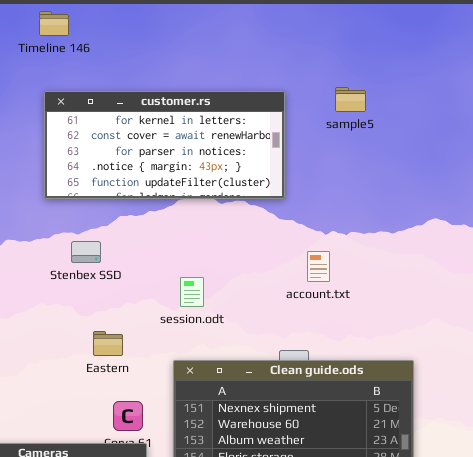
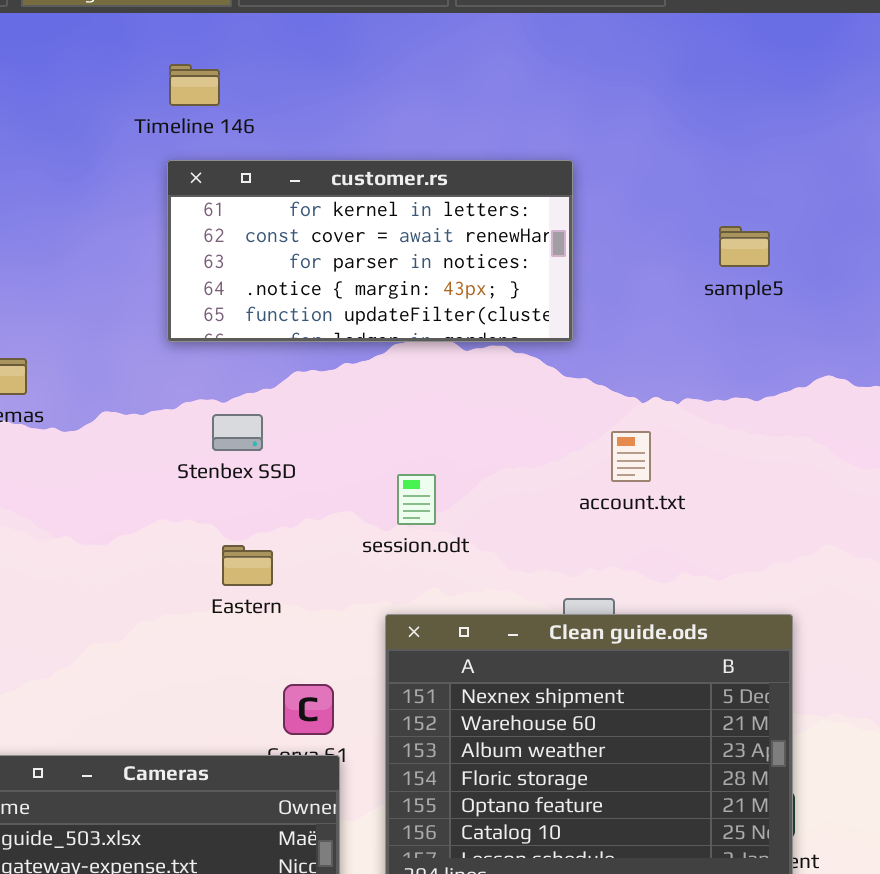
Timeline 146: [39,11,69,36] -> [169,64,220,106], moved
sample5: [335,87,366,112] -> [719,226,770,267], moved
Eastern: [93,331,123,356] -> [222,545,273,586], moved

